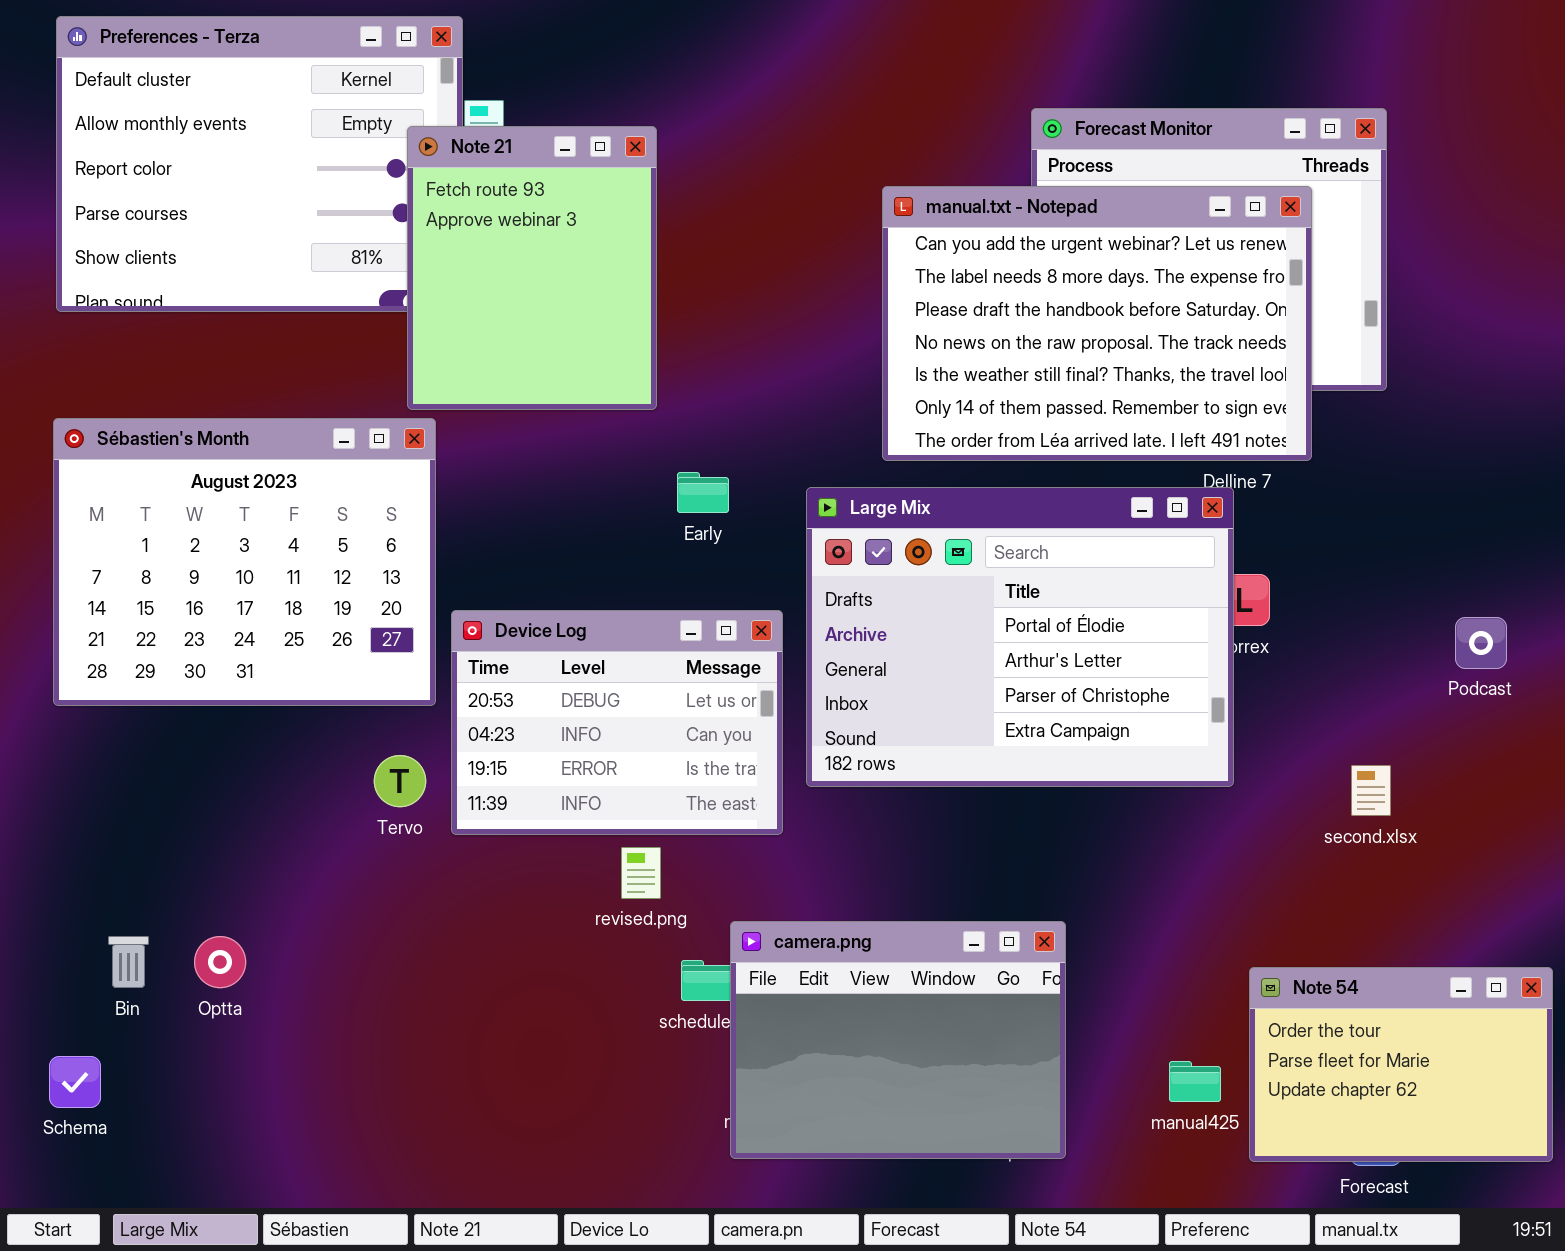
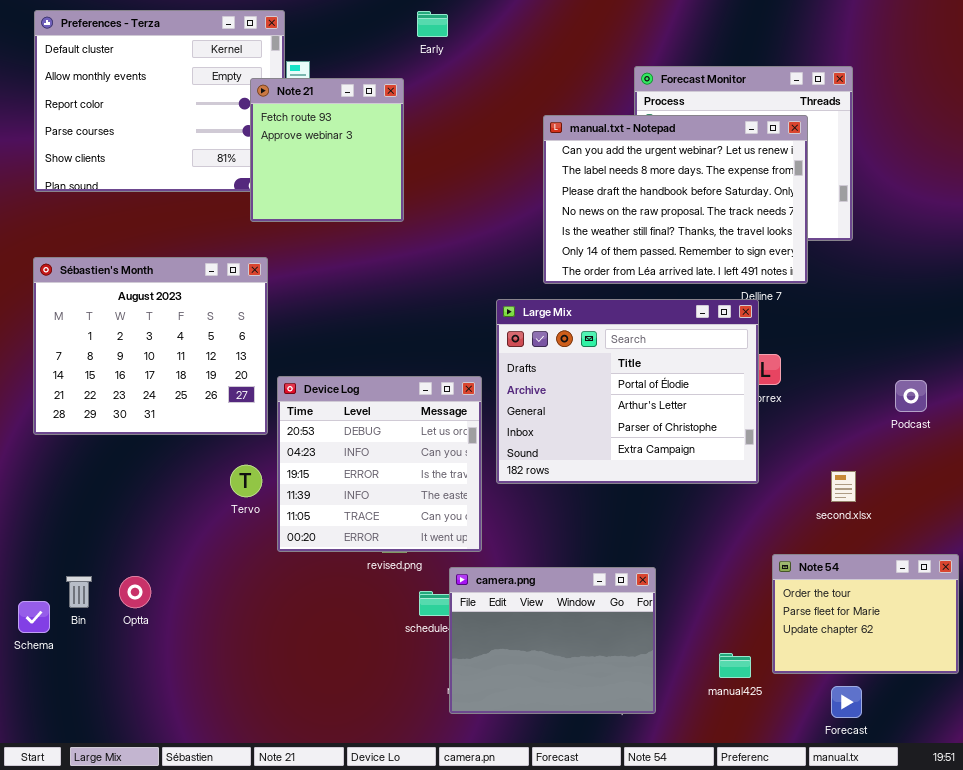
Note 21: [407,126,657,410] -> [250,78,404,222], resized
Early: [677,472,729,513] -> [417,11,448,37], moved
Device Log: [451,610,783,835] -> [277,376,482,552], resized
Note 54: [1249,967,1553,1162] -> [772,554,959,674], moved
Schema: [49,1056,101,1108] -> [18,601,50,633], moved

